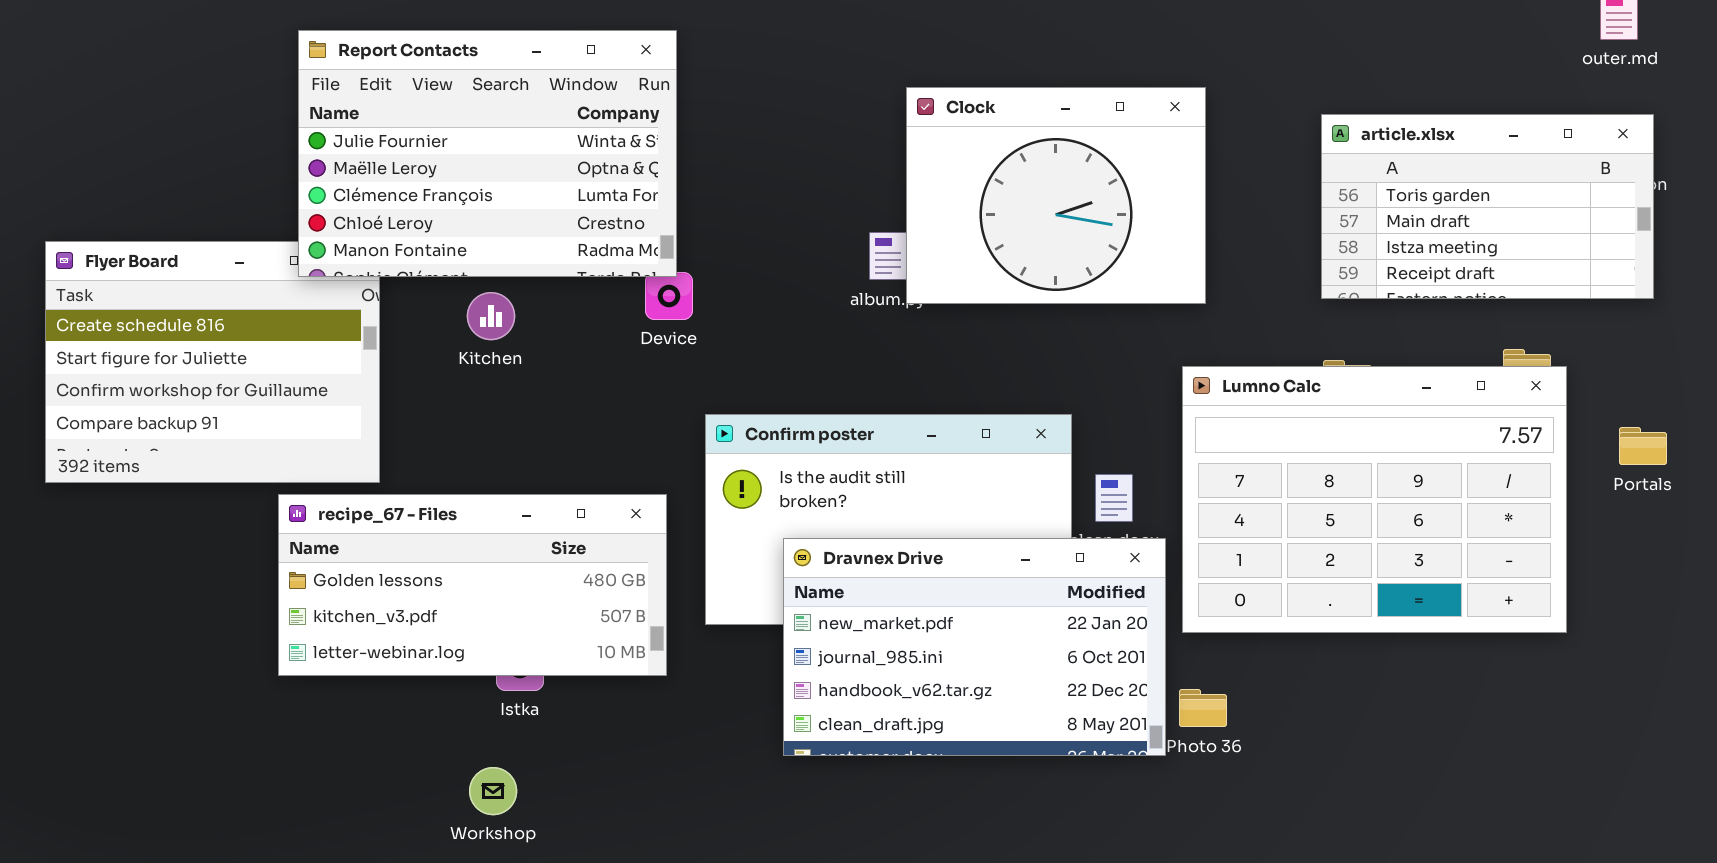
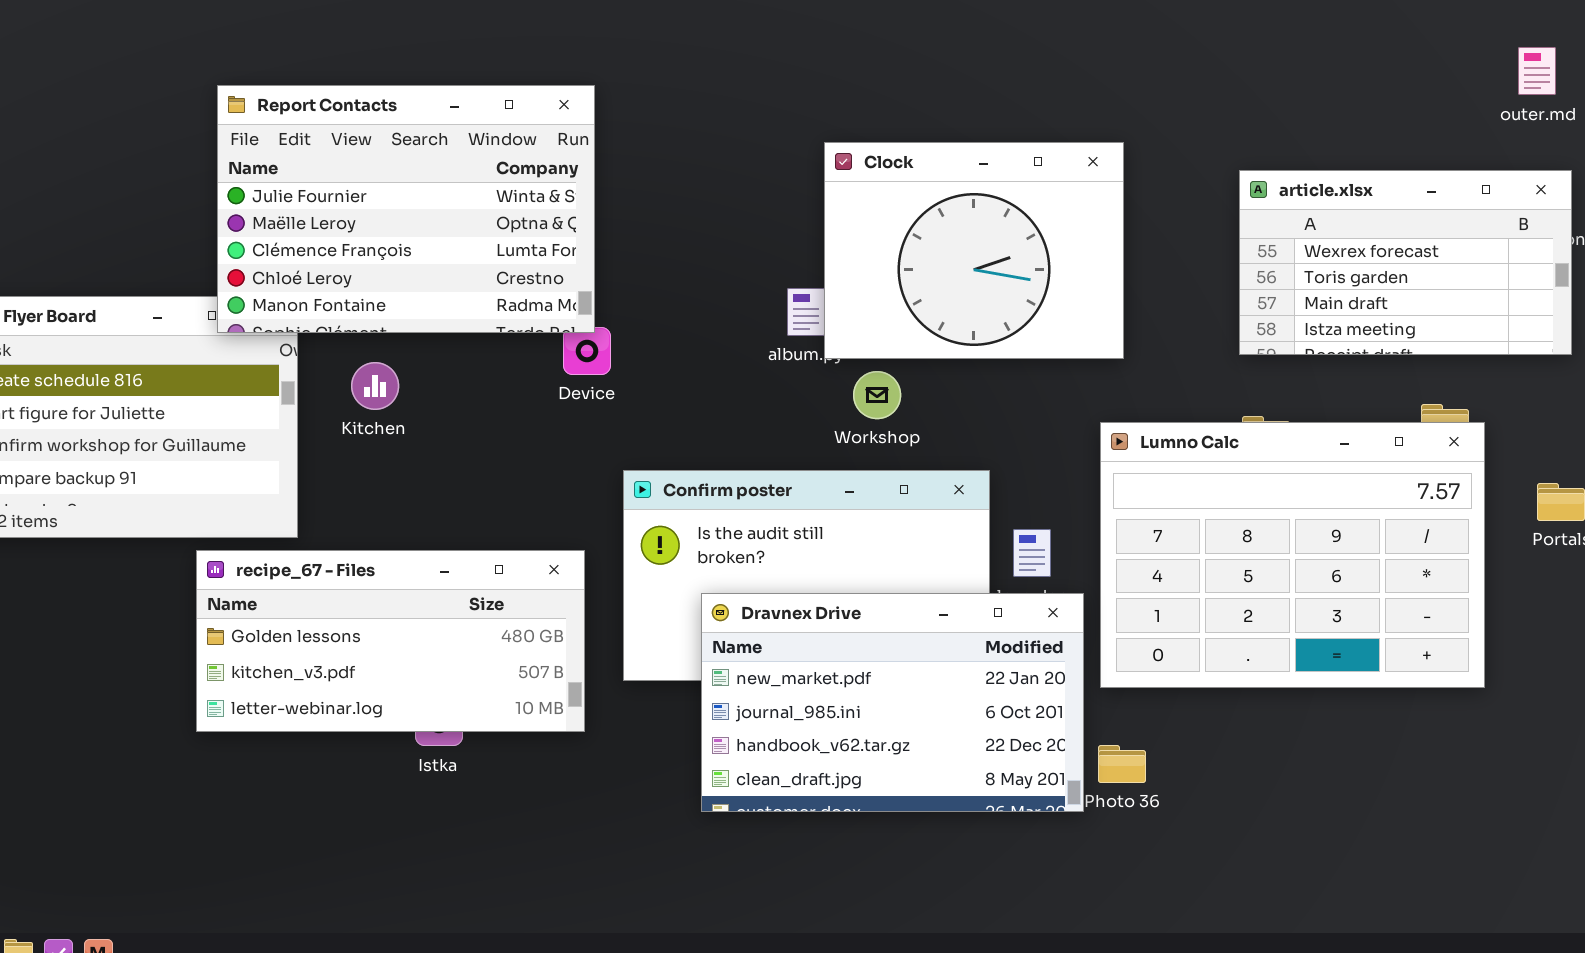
article.xlsx: [1321,114,1654,299] -> [1239,170,1572,355], scrolled up 1 row
Kitchen: [467,292,515,340] -> [351,362,399,410], moved
Workshop: [469,767,517,815] -> [853,371,901,419], moved

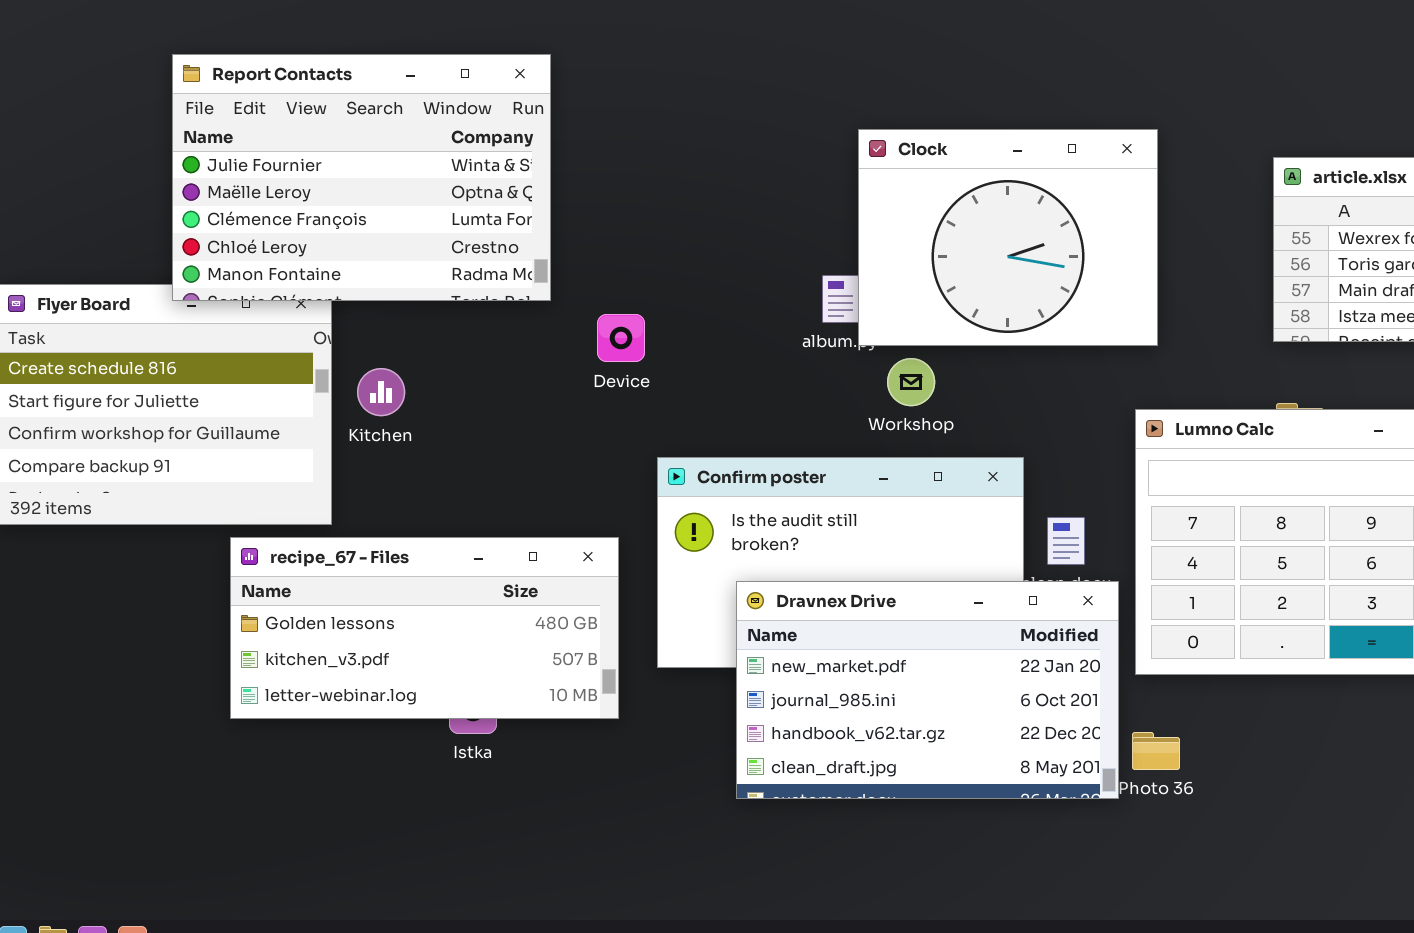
Report Contacts: [217,85,595,333] -> [172,54,551,301], moved
Kitchen: [351,362,399,410] -> [357,368,405,416], moved

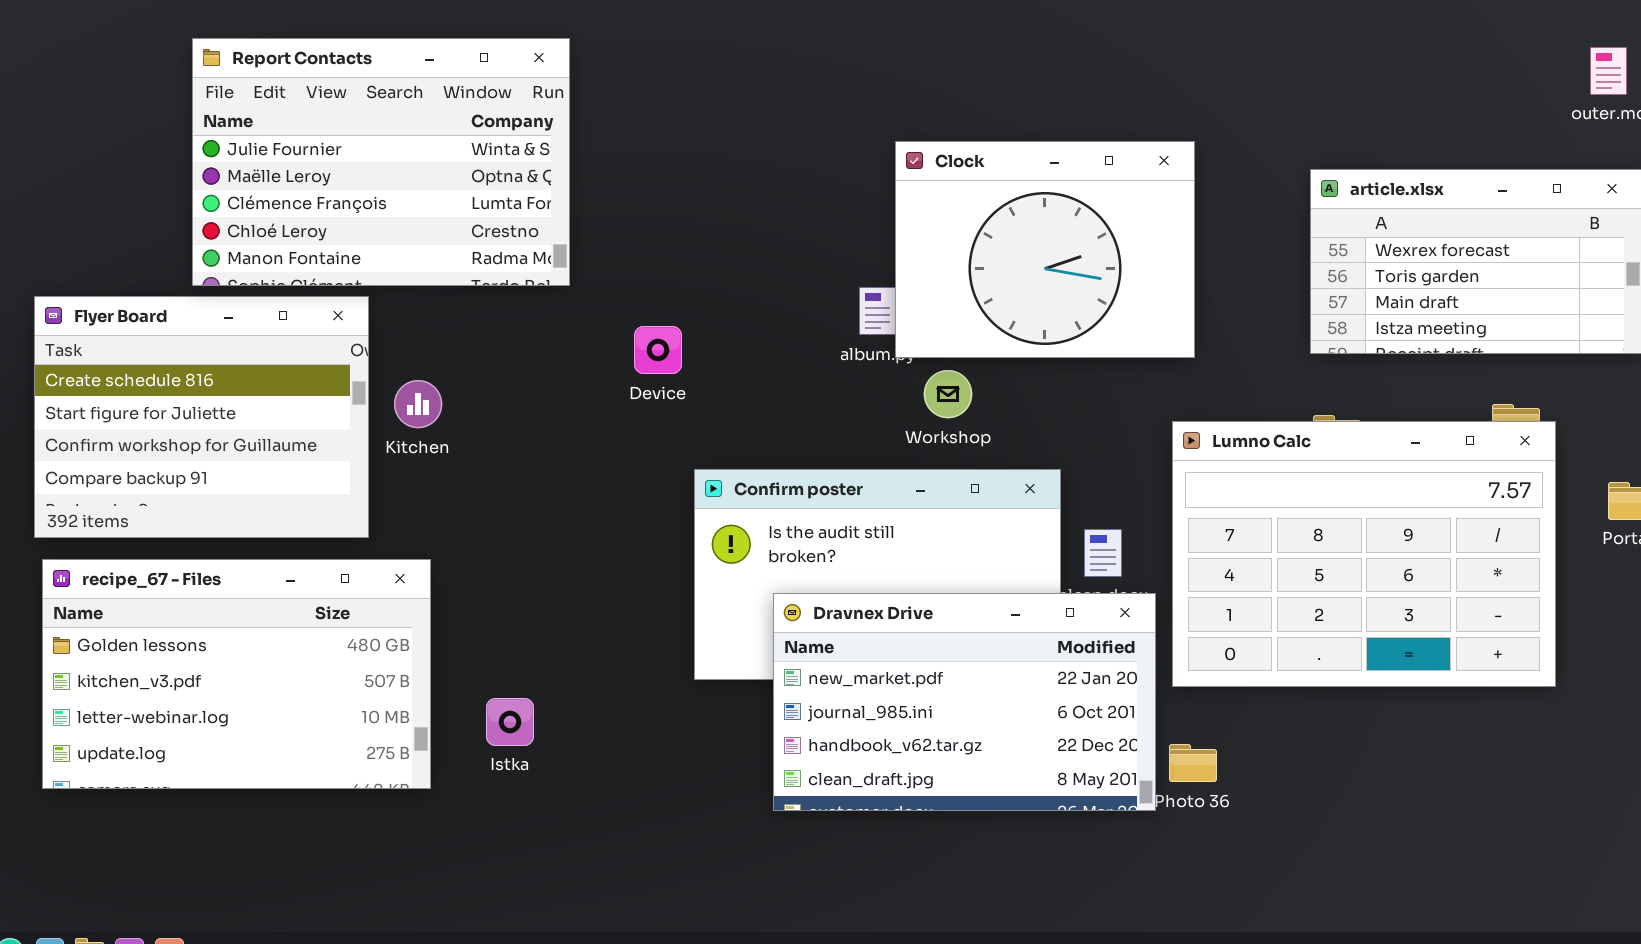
Report Contacts: [172,54,551,301] -> [192,38,570,286], moved
recipe_67 - Files: [230,537,619,719] -> [42,559,431,789], moved, resized

